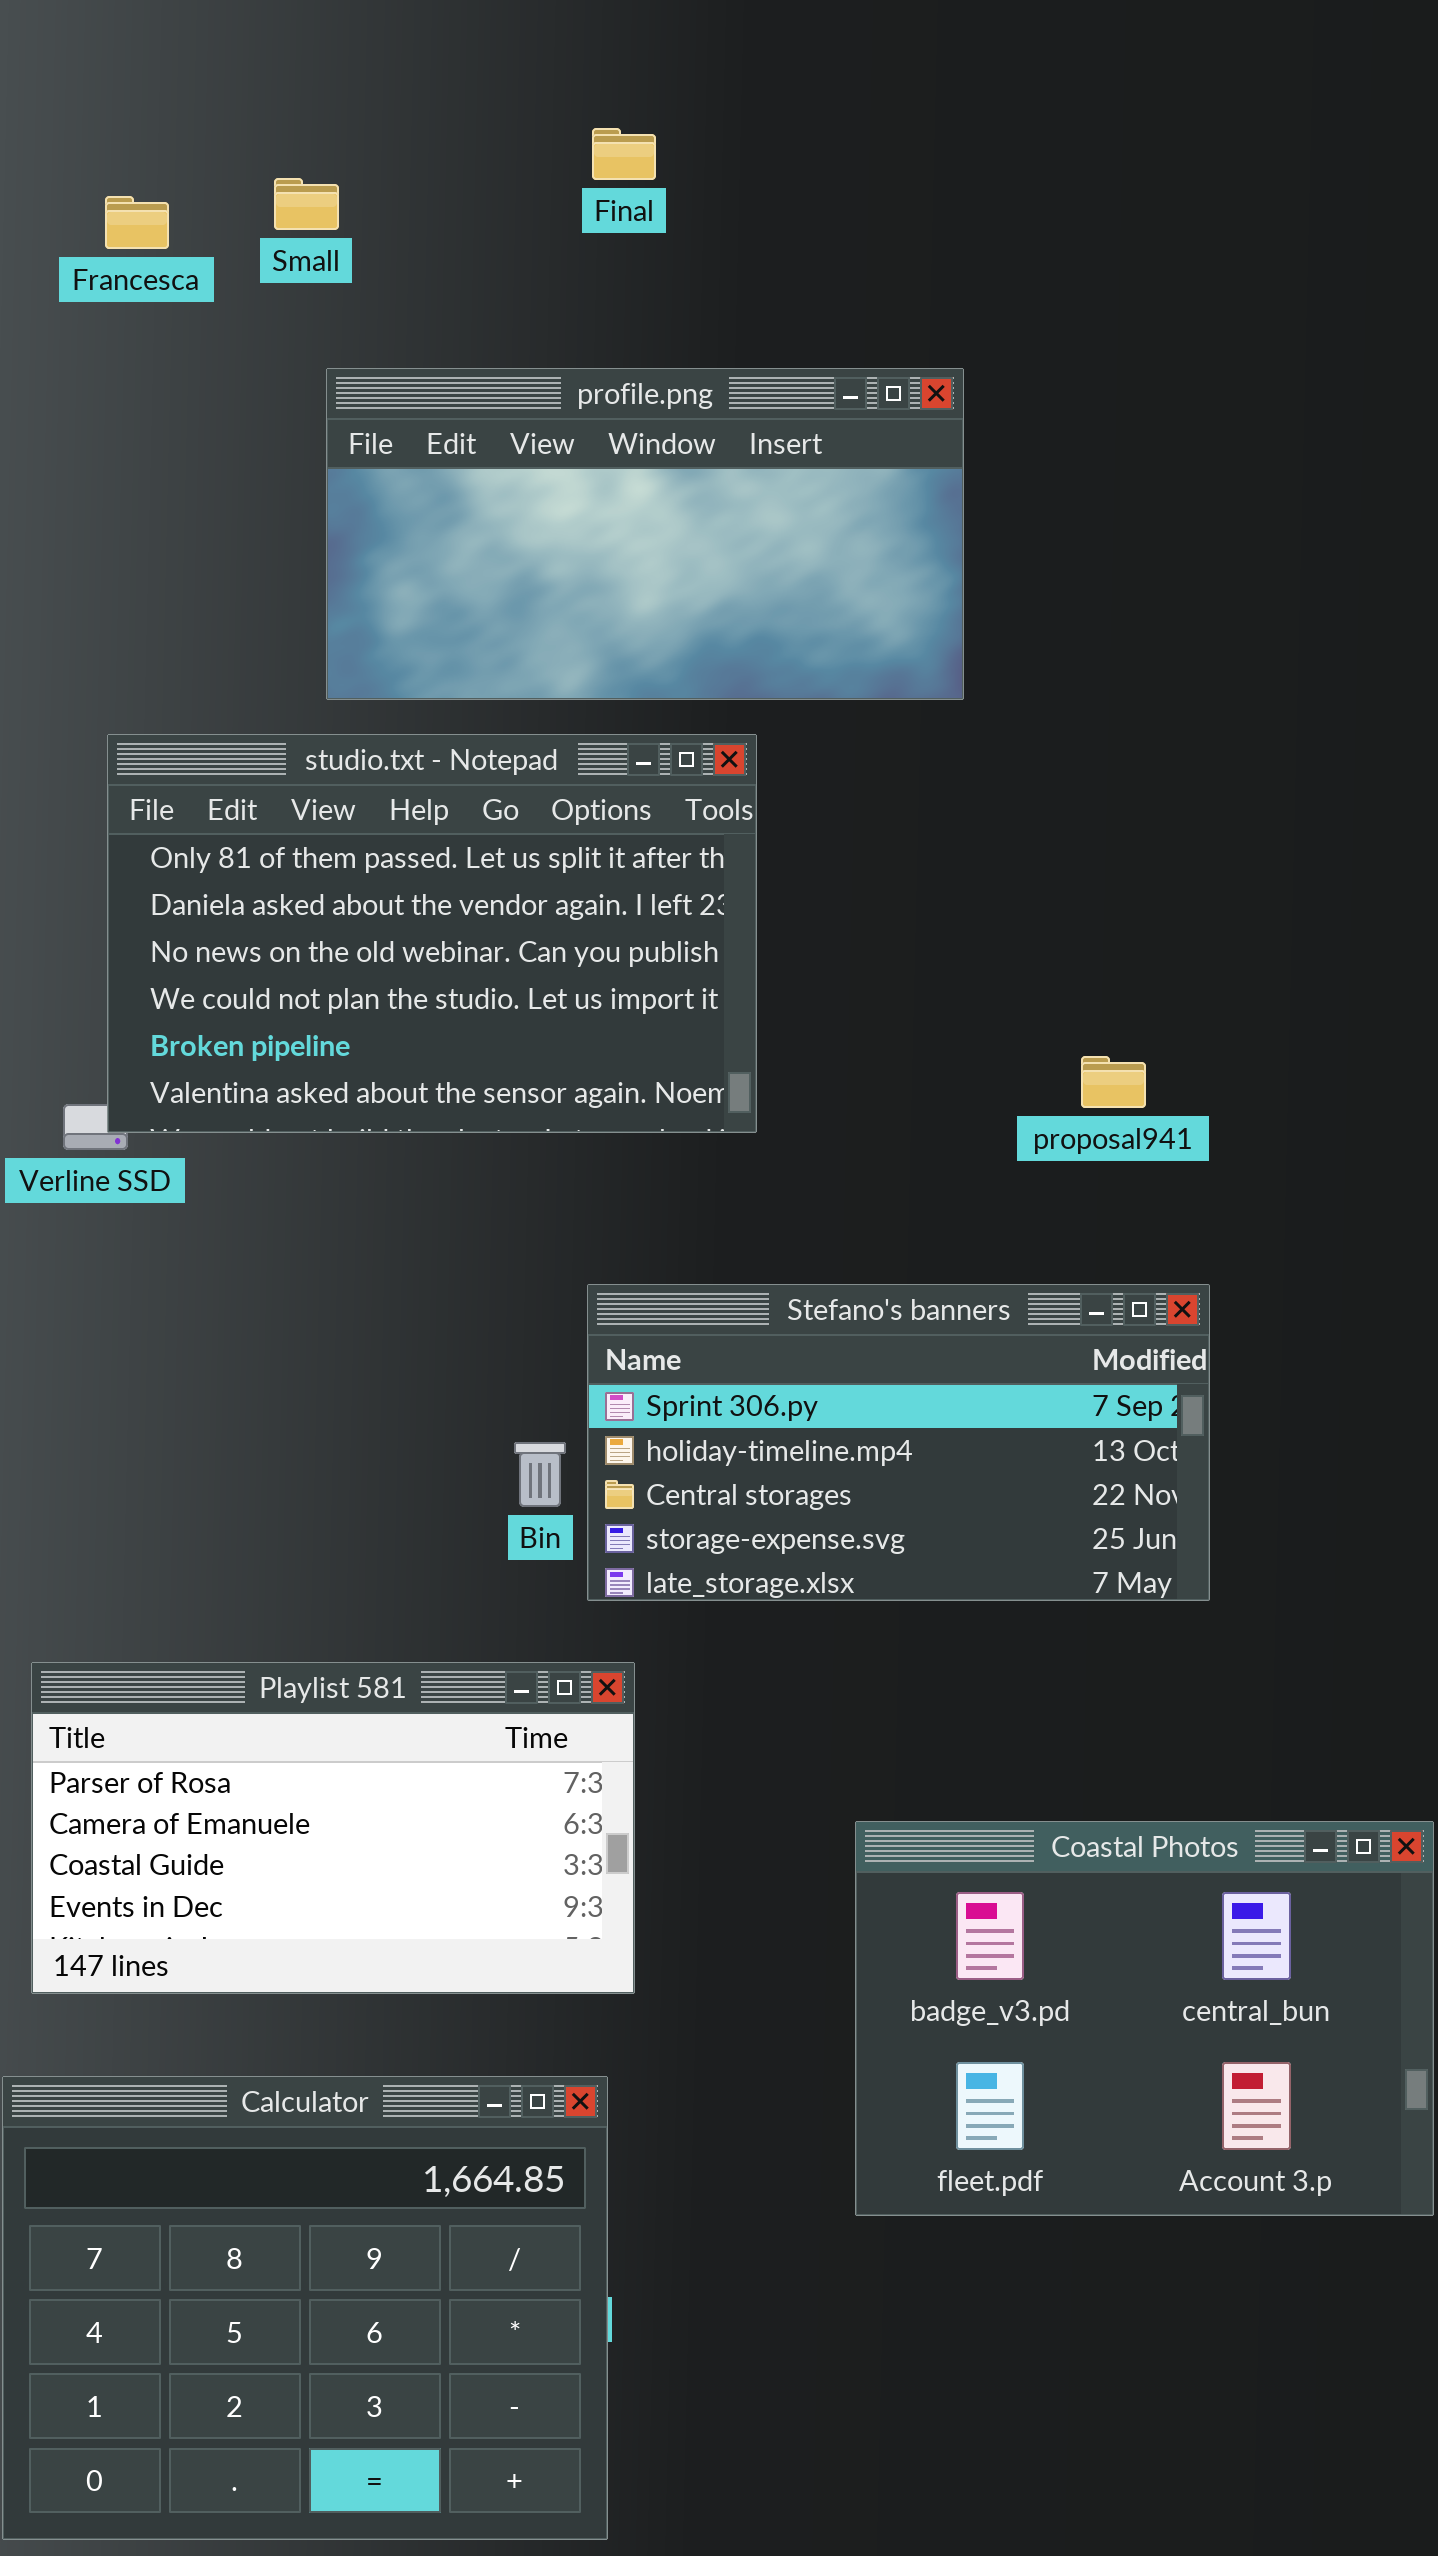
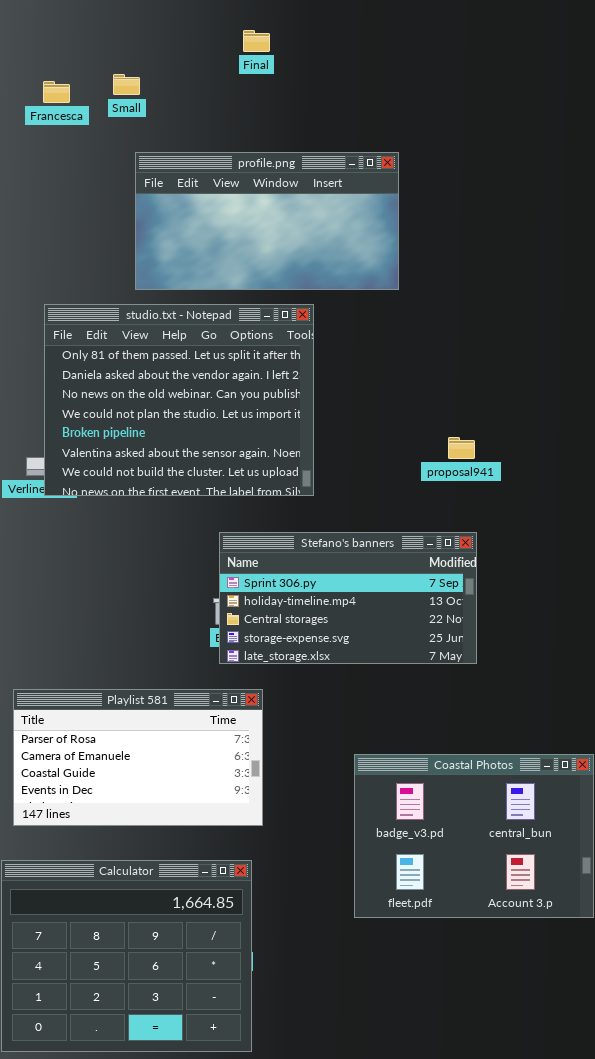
Final: [592,128,656,180] -> [243,30,270,52], moved
studio.txt - Notepad: [107,734,757,1133] -> [44,304,314,496], resized
Stefano's banners: [587,1284,1210,1601] -> [219,532,477,664], moved

